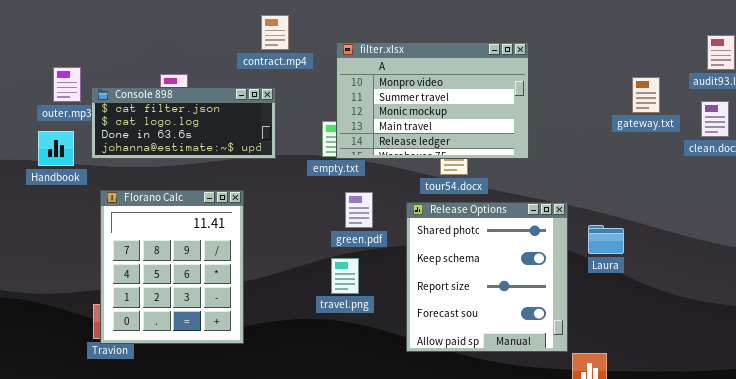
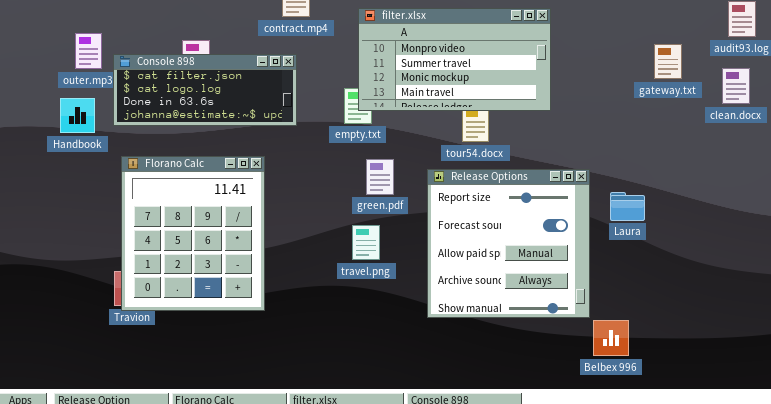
filter.xlsx: [336,42,529,159] -> [358,8,551,111], resized
Release Options: [406,202,568,352] -> [427,169,590,318], scrolled down 2 rows

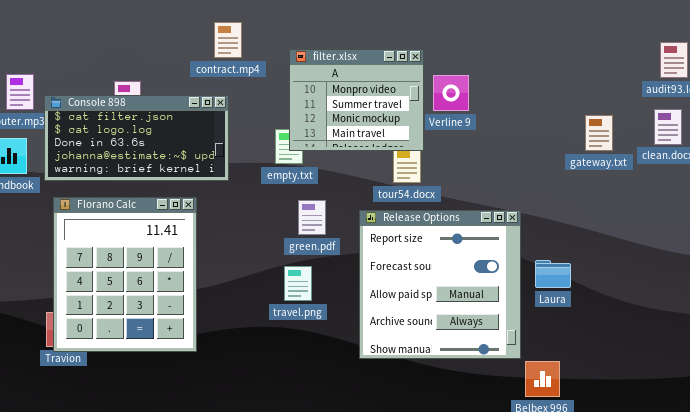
filter.xlsx: [358,8,551,111] -> [289,49,424,151], resized
gateway.txt: [654,44,682,79] -> [585,115,613,151], moved
Console 898: [113,54,297,126] -> [44,95,229,181], resized
Laura: [610,192,645,221] -> [535,260,571,288], moved

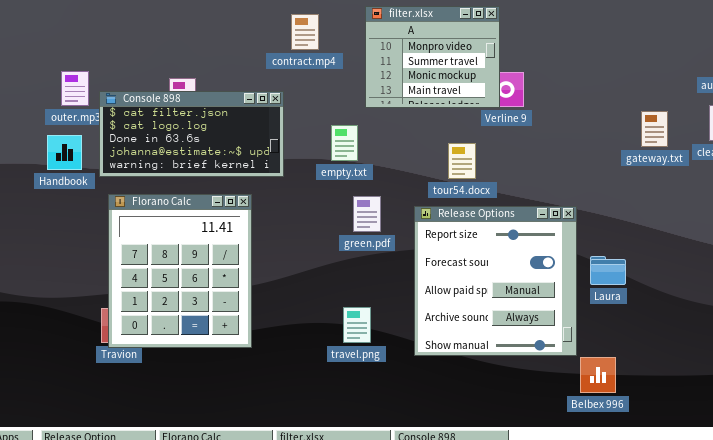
contract.mp4: [214,22,242,58] -> [291,14,319,50], moved
filter.xlsx: [289,49,424,151] -> [365,6,500,108], moved
travel.png: [284,266,312,301] -> [343,307,371,343], moved

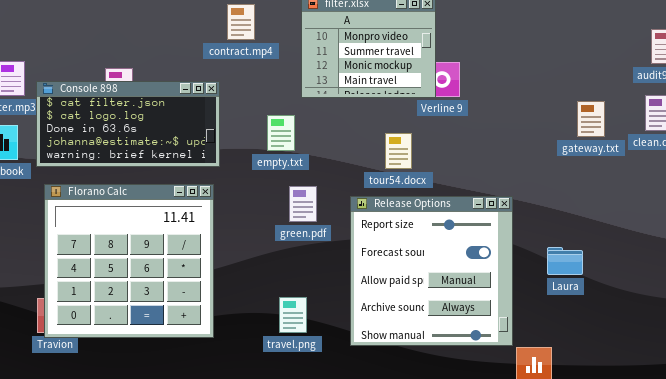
Florano Calc: [108,194,252,348] -> [44,184,214,338], resized
Laura: [590,256,626,285] -> [547,247,583,275], moved

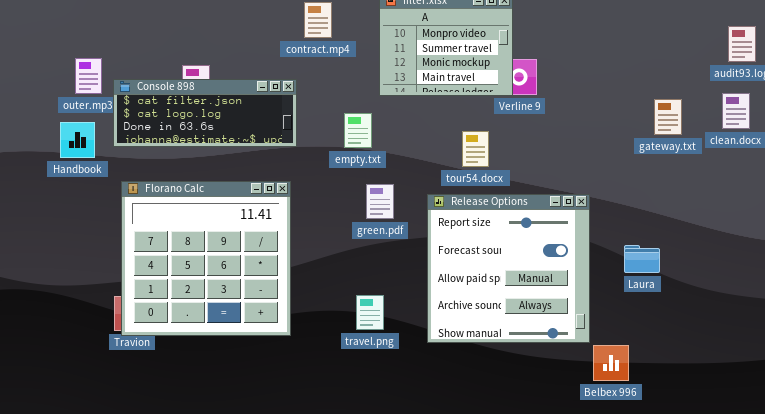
Console 898: [36,81,220,167] -> [113,79,297,147], resized

